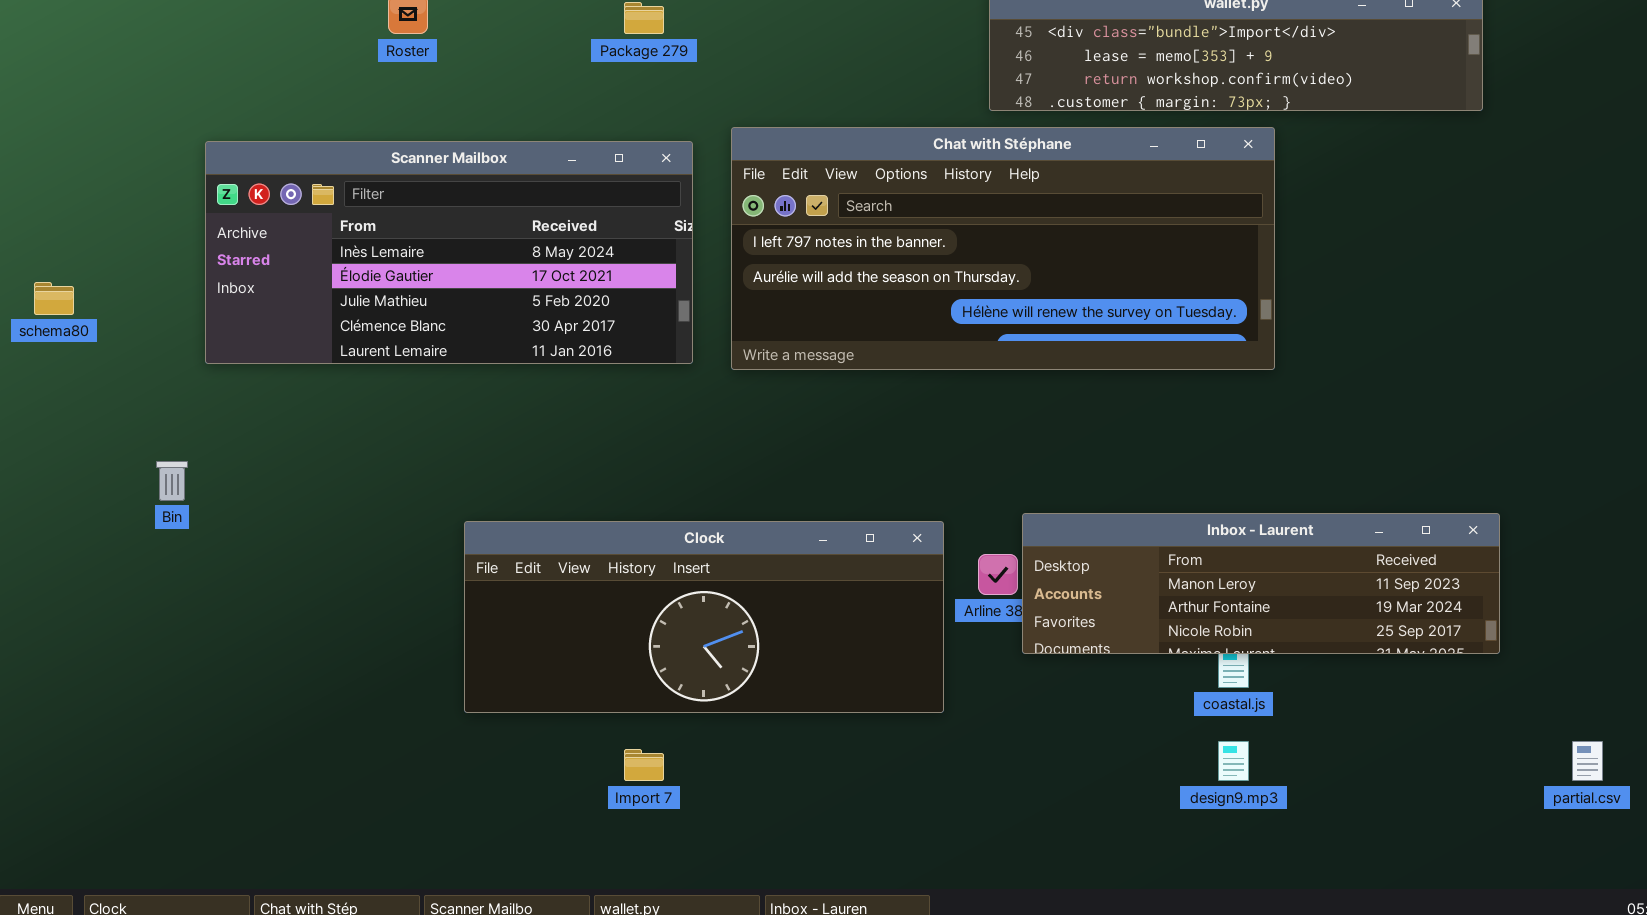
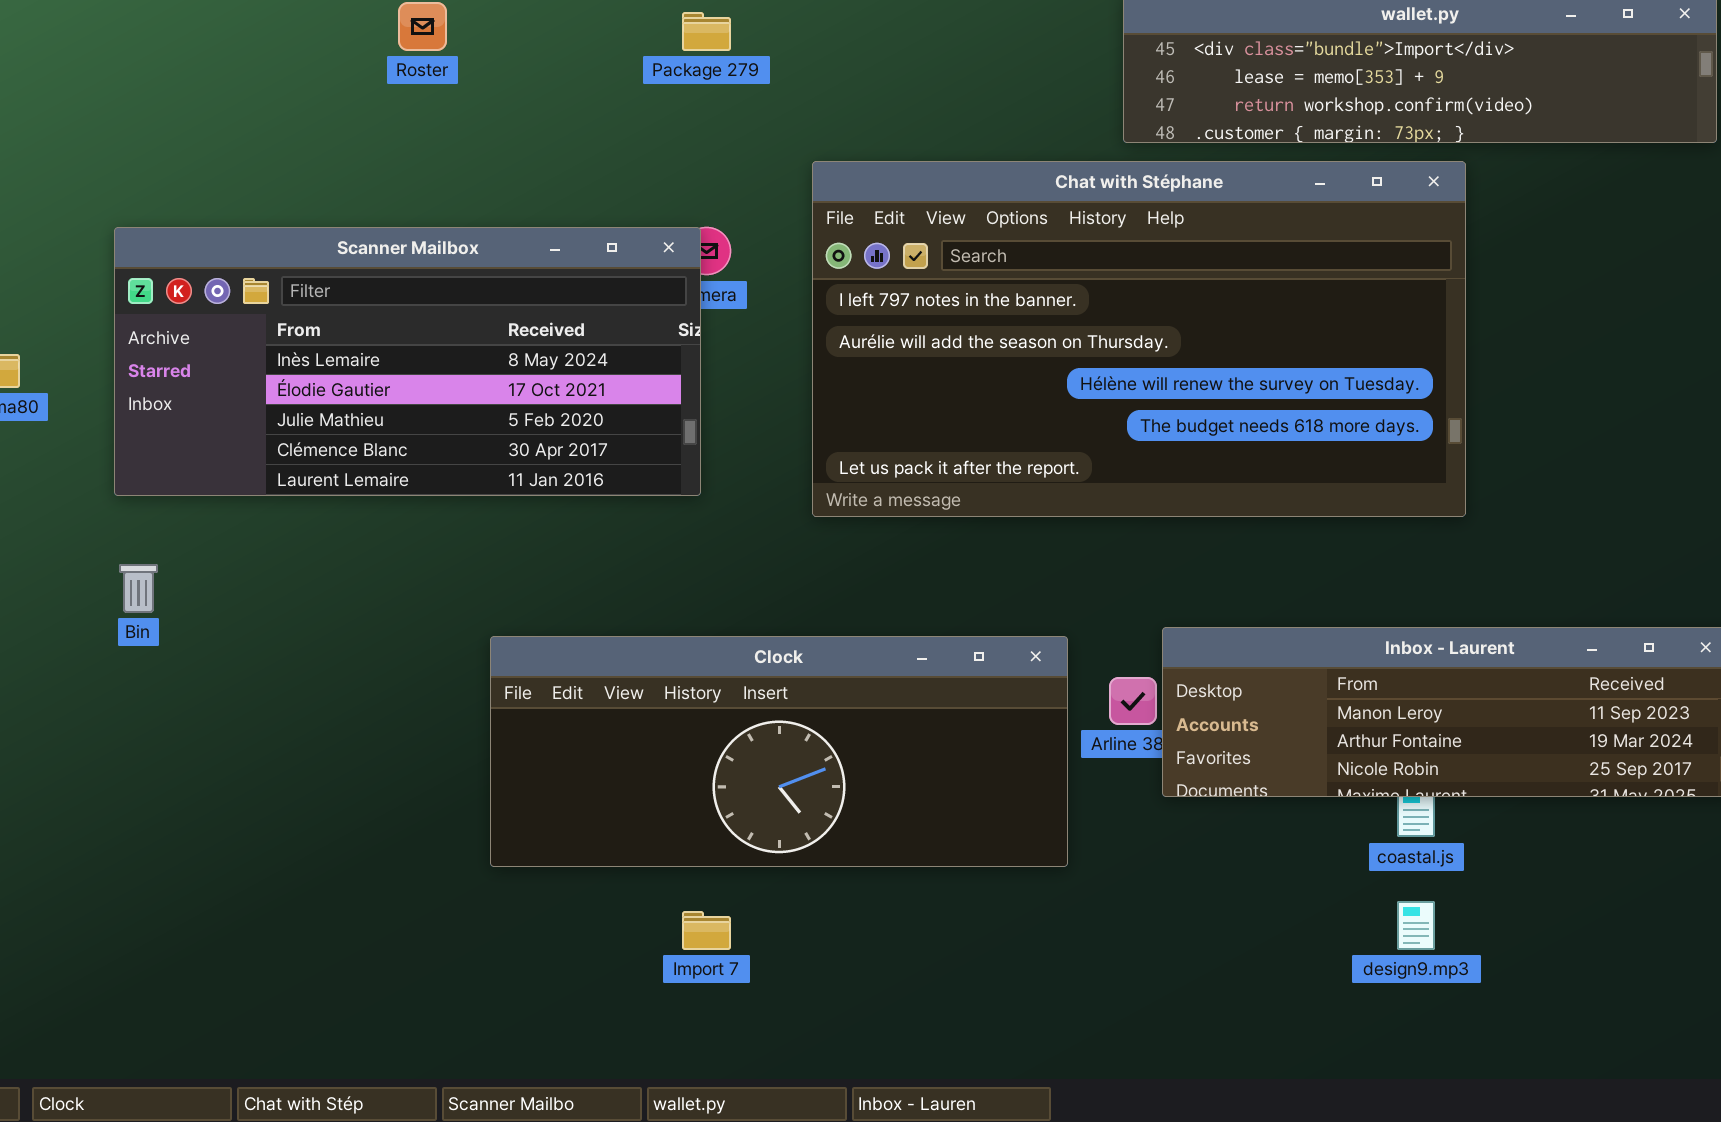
Chat with Stéphane: [731,127,1275,370] -> [812,161,1466,517], resized
Scanner Mailbox: [205,141,693,364] -> [114,227,701,496], moved

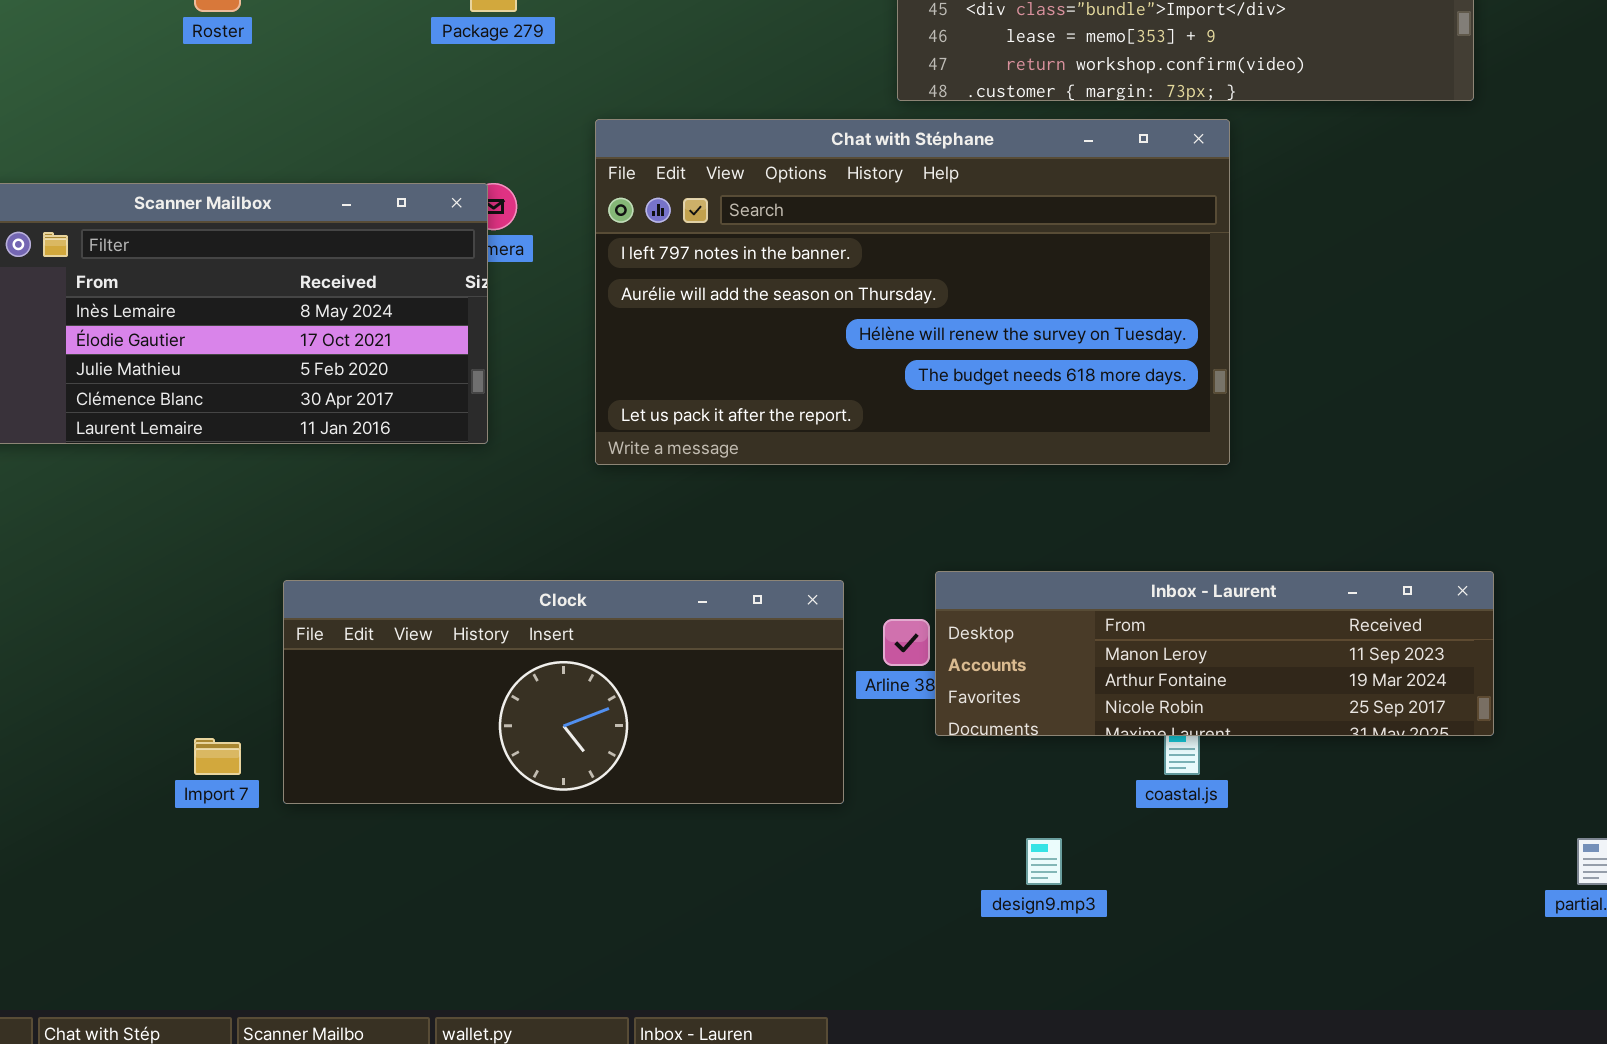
design9.mp3: [1397,901,1435,950] -> [1026,838,1062,885], moved
Import 7: [682,911,731,950] -> [194,738,241,775], moved

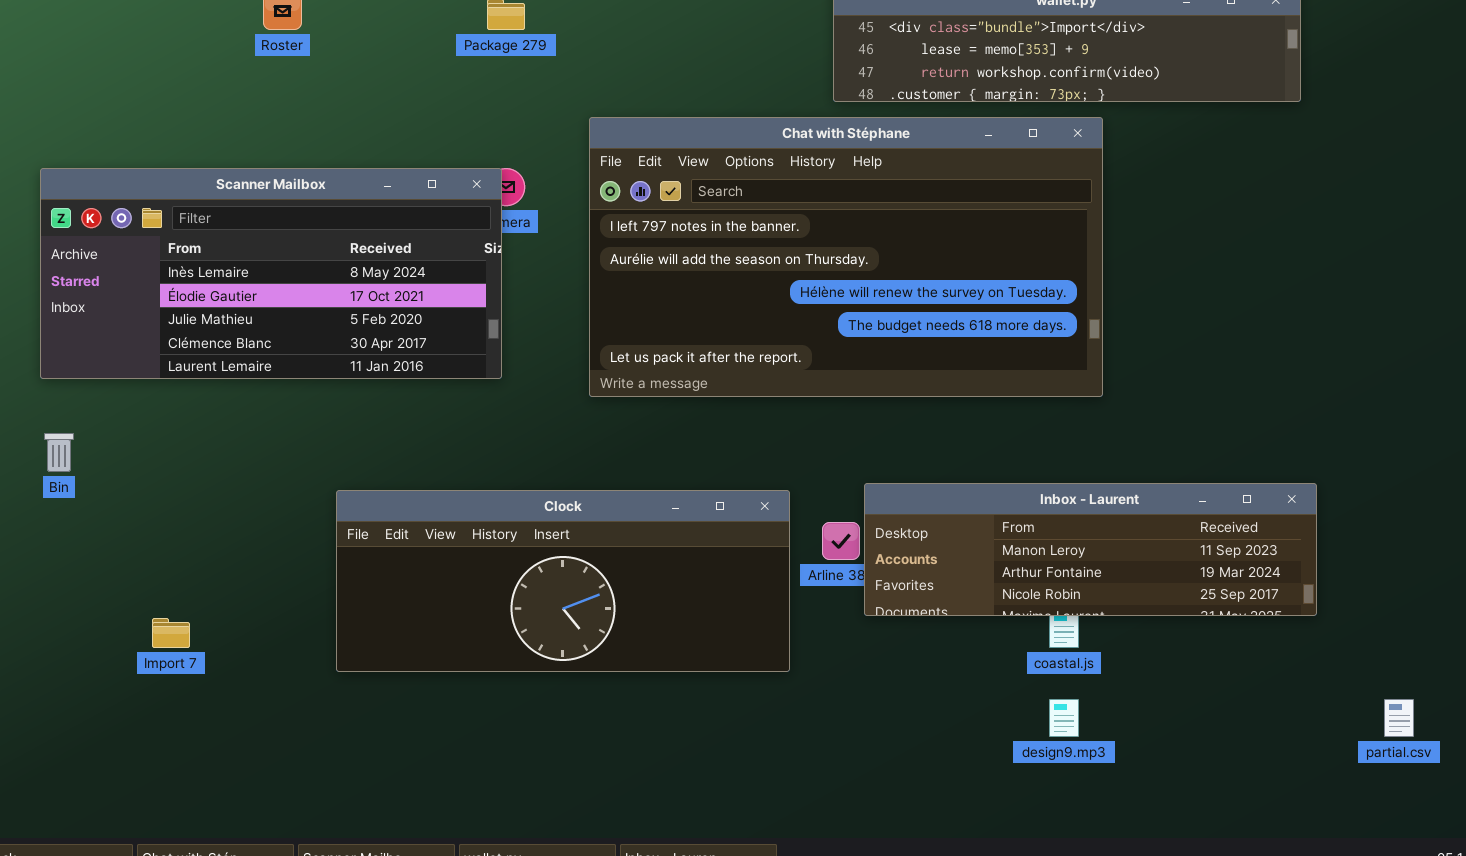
Import 7: [194,738,241,775] -> [152,618,190,648], moved
design9.mp3: [1026,838,1062,885] -> [1049,699,1079,737], moved

